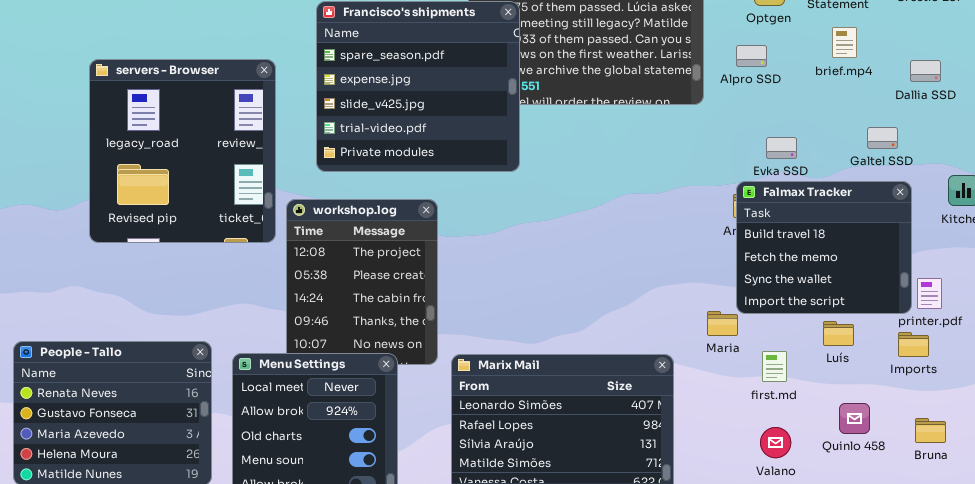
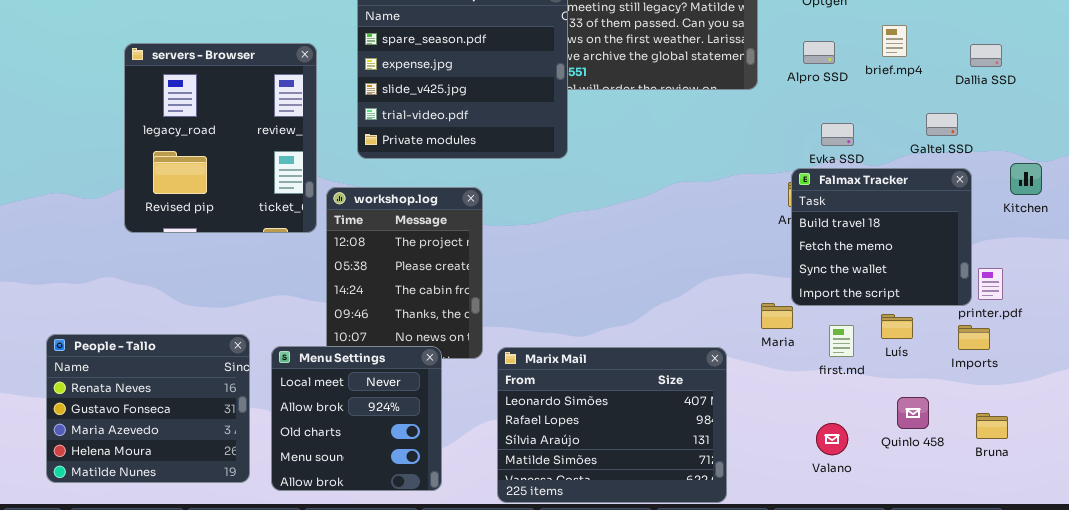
brief.mp4: [832,27,857,58] -> [882,25,907,57], moved
Alpro SSD: [736,45,767,67] -> [803,41,835,64], moved
first.md: [762,351,787,382] -> [829,325,854,357], moved

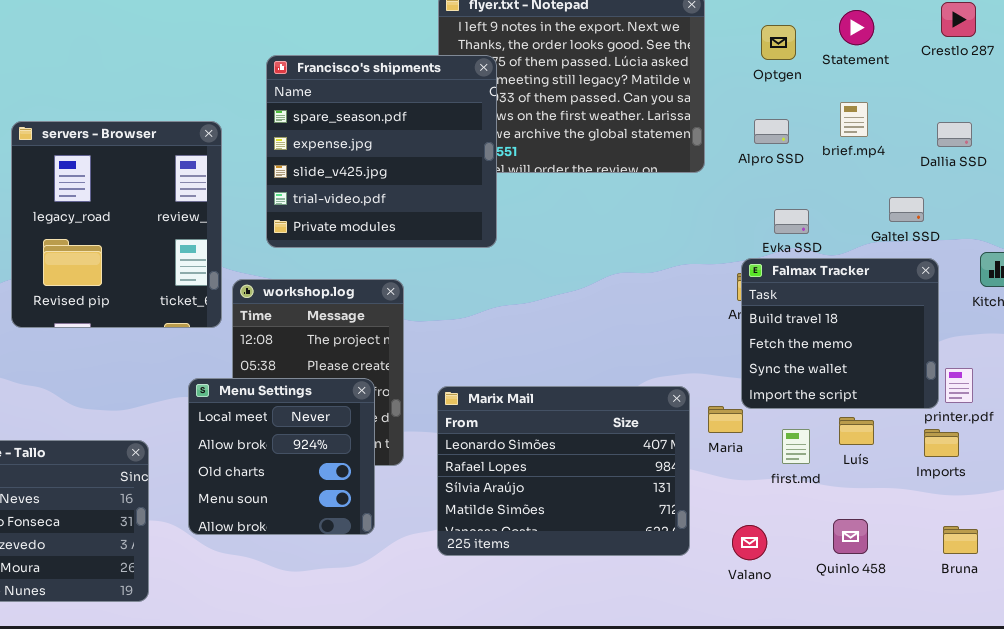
Menu Settings: [271,346,442,491] -> [188,378,375,535], moved
Marix Mail: [497,347,727,503] -> [437,386,690,556], moved
Quinlo 458: [897,397,929,429] -> [833,519,868,554], moved
Valano: [816,423,848,455] -> [732,525,767,560], moved

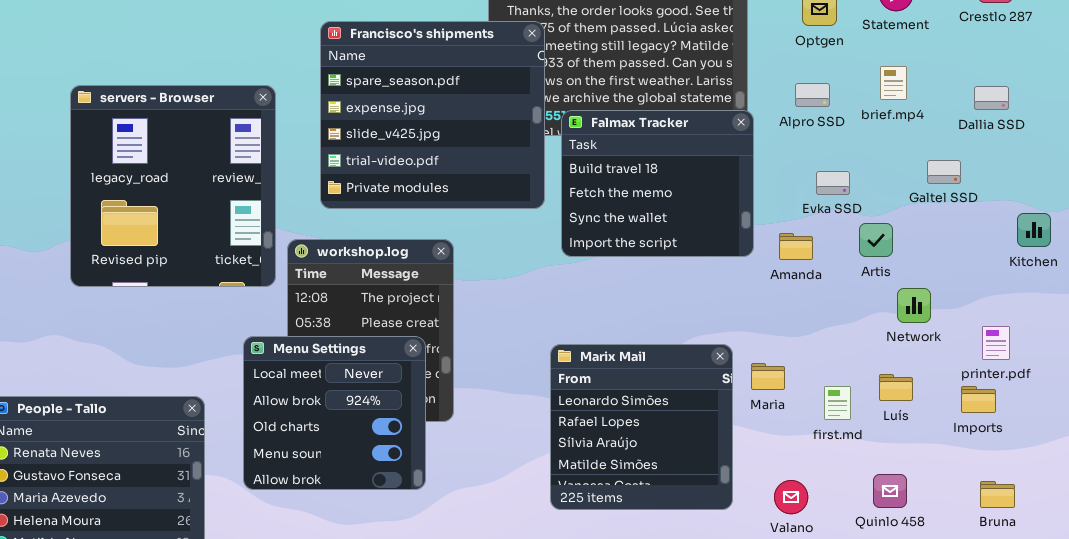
Falmax Tracker: [741,258,939,409] -> [561,110,754,257], moved
Marix Mail: [437,386,690,556] -> [550,344,733,510], resized

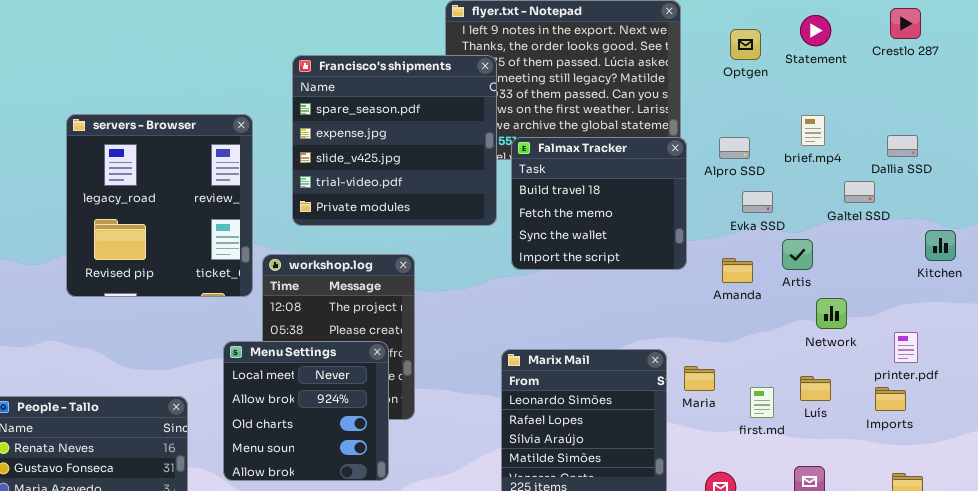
brief.mp4: [880,66,907,100] -> [801,115,825,146], moved
Alpro SSD: [795,83,830,107] -> [719,137,750,159], moved
Dallia SSD: [974,86,1009,110] -> [887,135,918,157], moved
Amanda: [779,233,813,260] -> [722,258,753,283], moved

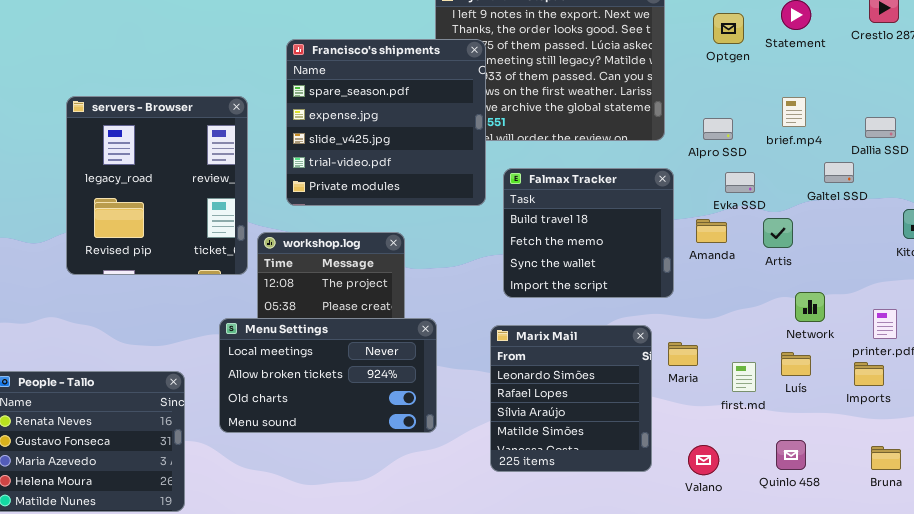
Falmax Tracker: [511,137,687,270] -> [503,168,674,298], moved
Amanda: [722,258,753,283] -> [696,219,727,243], moved
Network: [816,298,847,329] -> [795,292,825,322], moved
Menu Settings: [223,341,389,481] -> [219,318,437,433], resized

